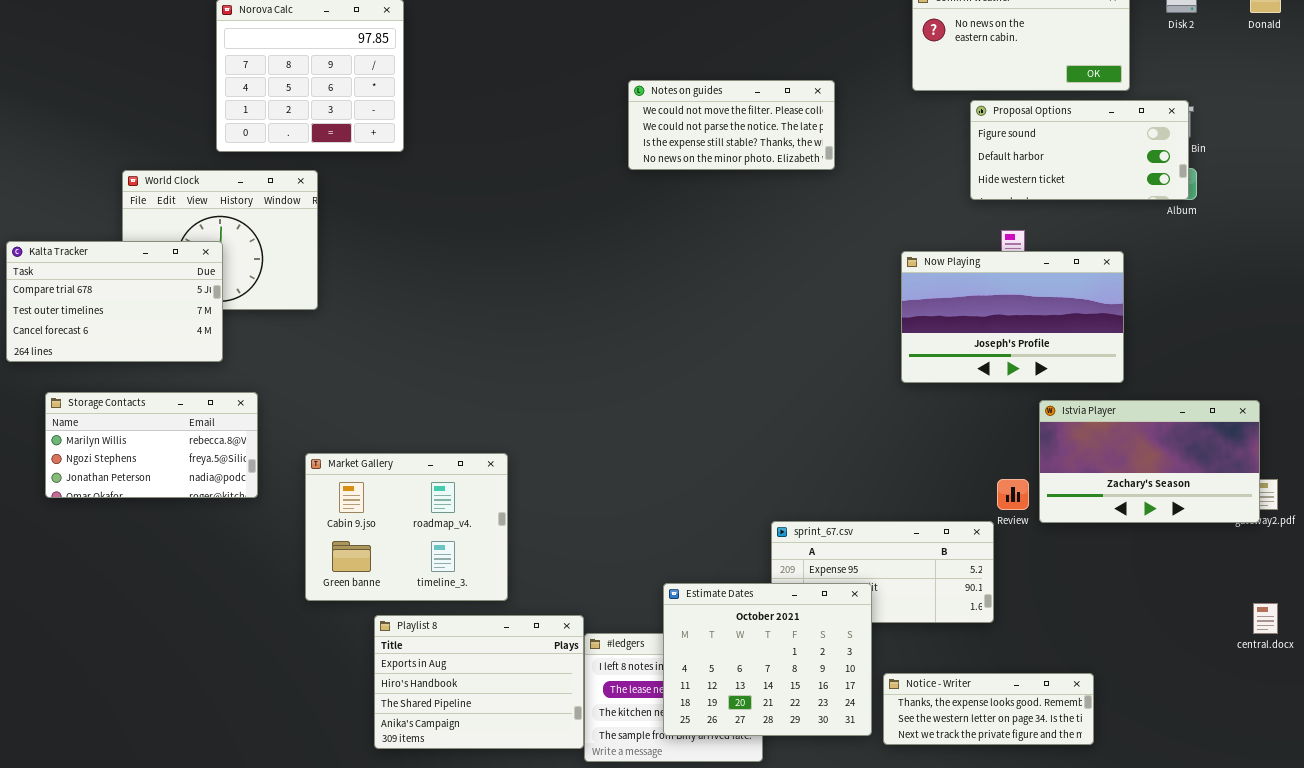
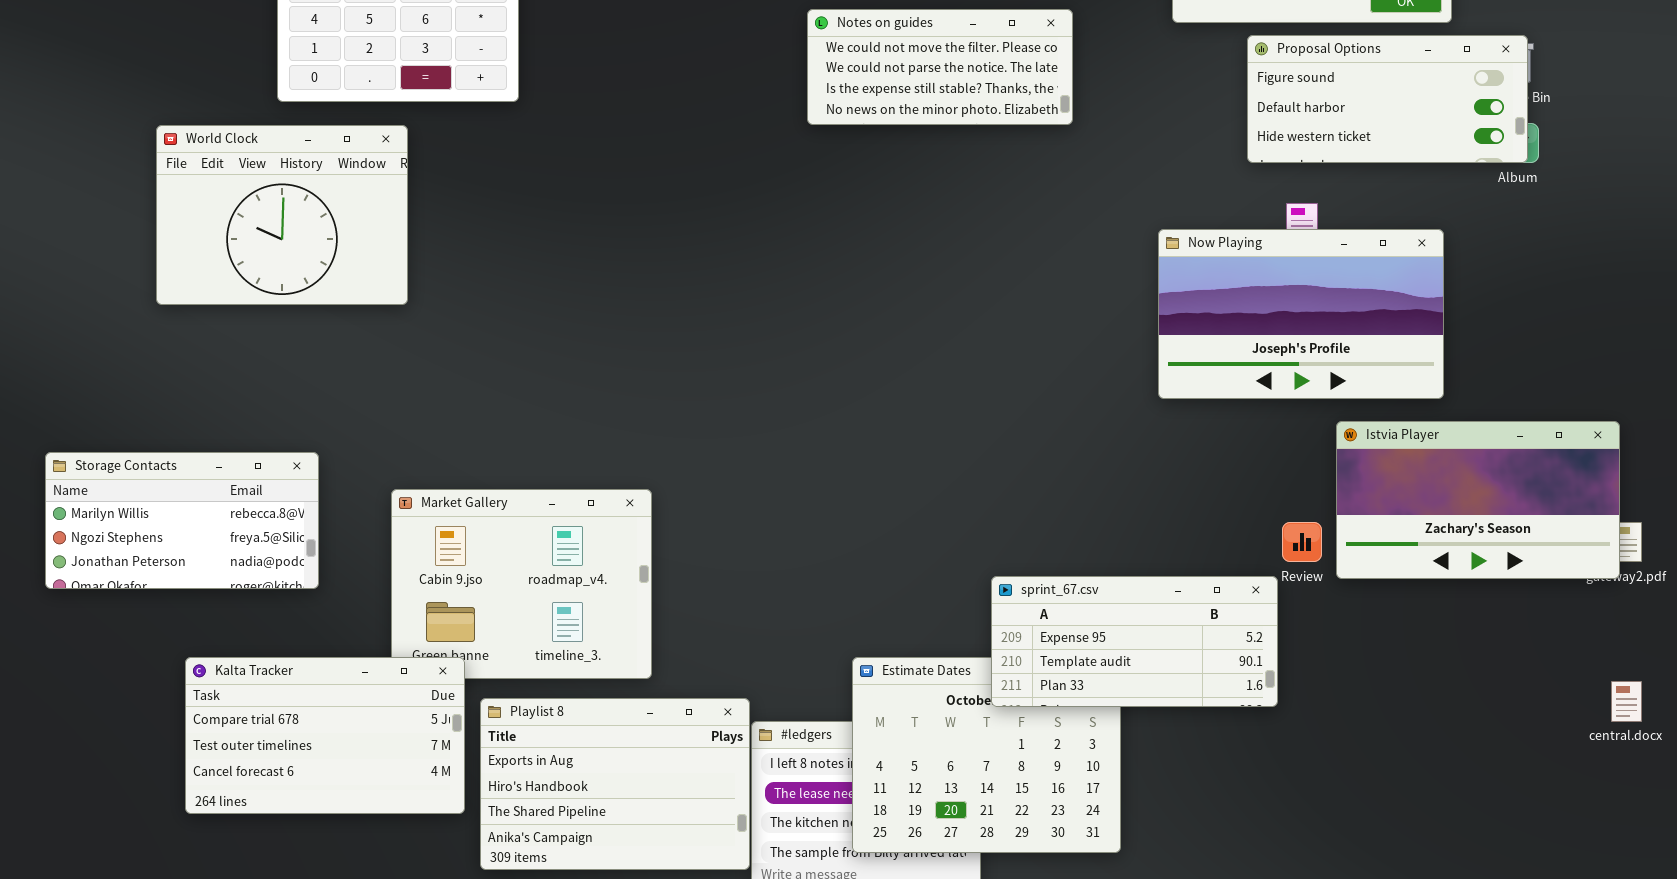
Kalta Tracker: [6,241,223,362] -> [185,657,465,814], moved
Storage Contacts: [45,392,258,498] -> [45,452,319,589], moved
sprint_67.csv: [771,521,994,623] -> [991,576,1278,707], raised
Notice - Writer: [883,673,1094,745] -> none, closed

